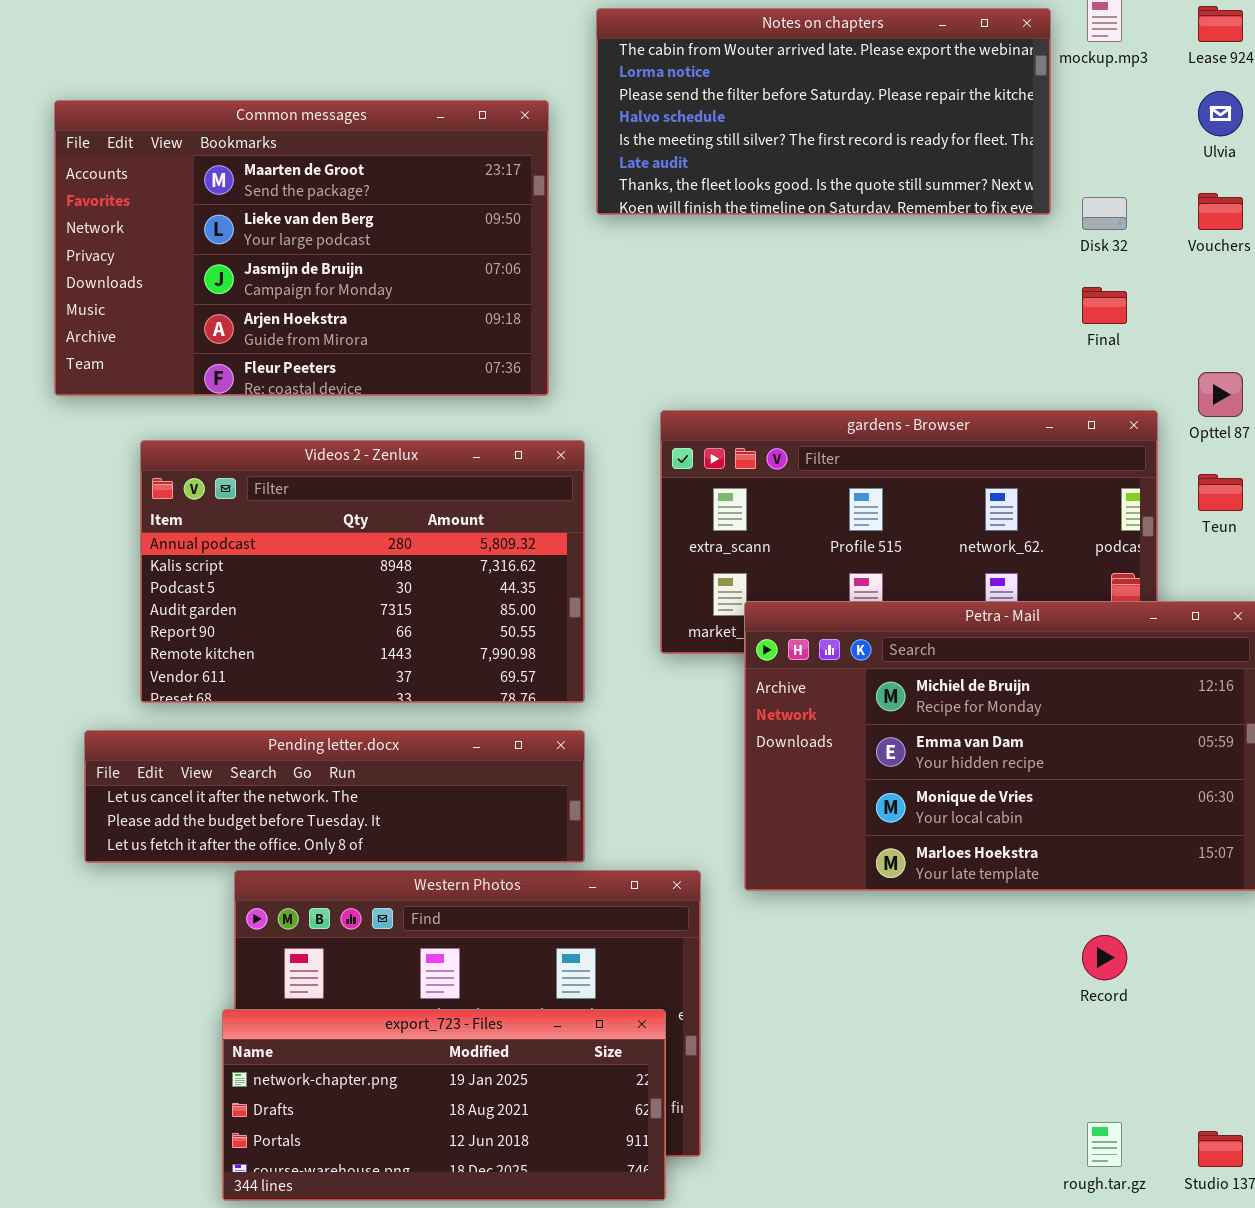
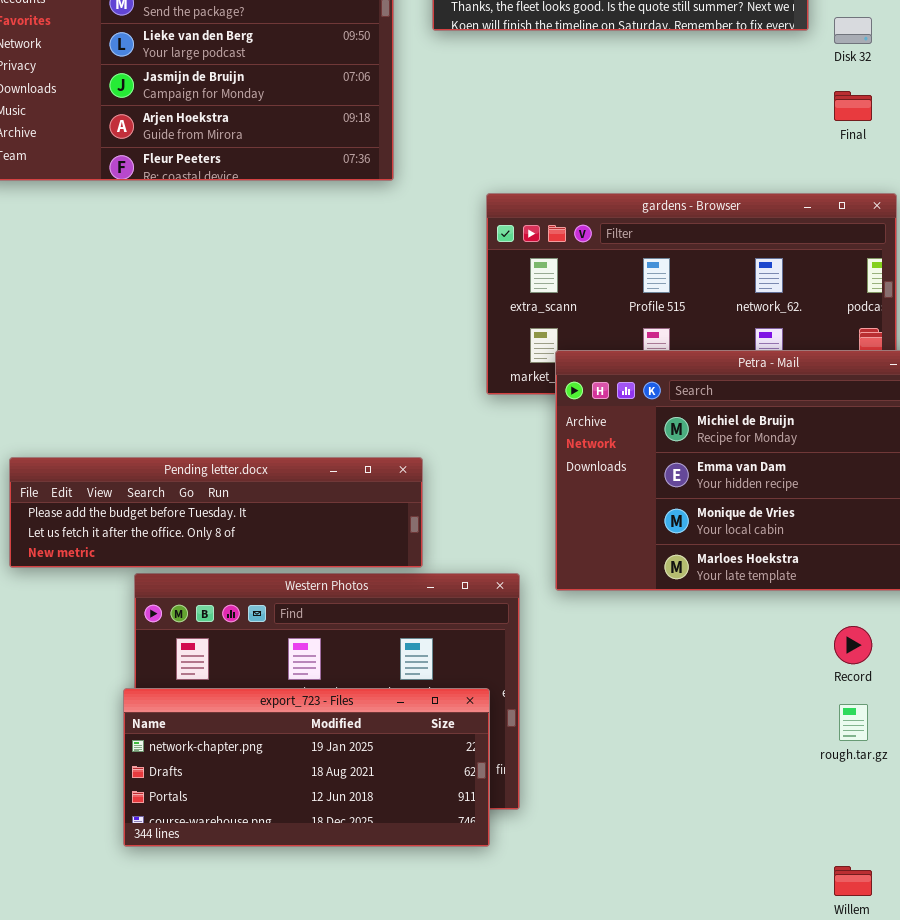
Videos 2 - Zenlux: [140,440,585,703] -> none, closed
Pending letter.docx: [84,730,585,863] -> [9,457,423,568], scrolled down 1 row
rough.tar.gz: [1087,1122,1122,1167] -> [839,704,868,741], moved

